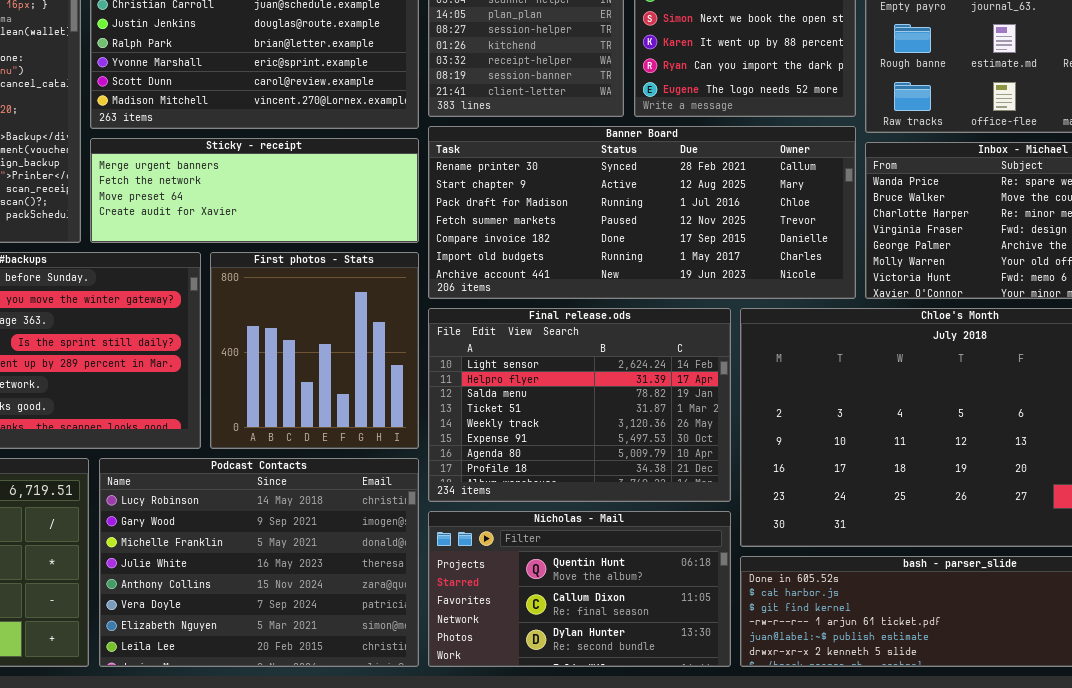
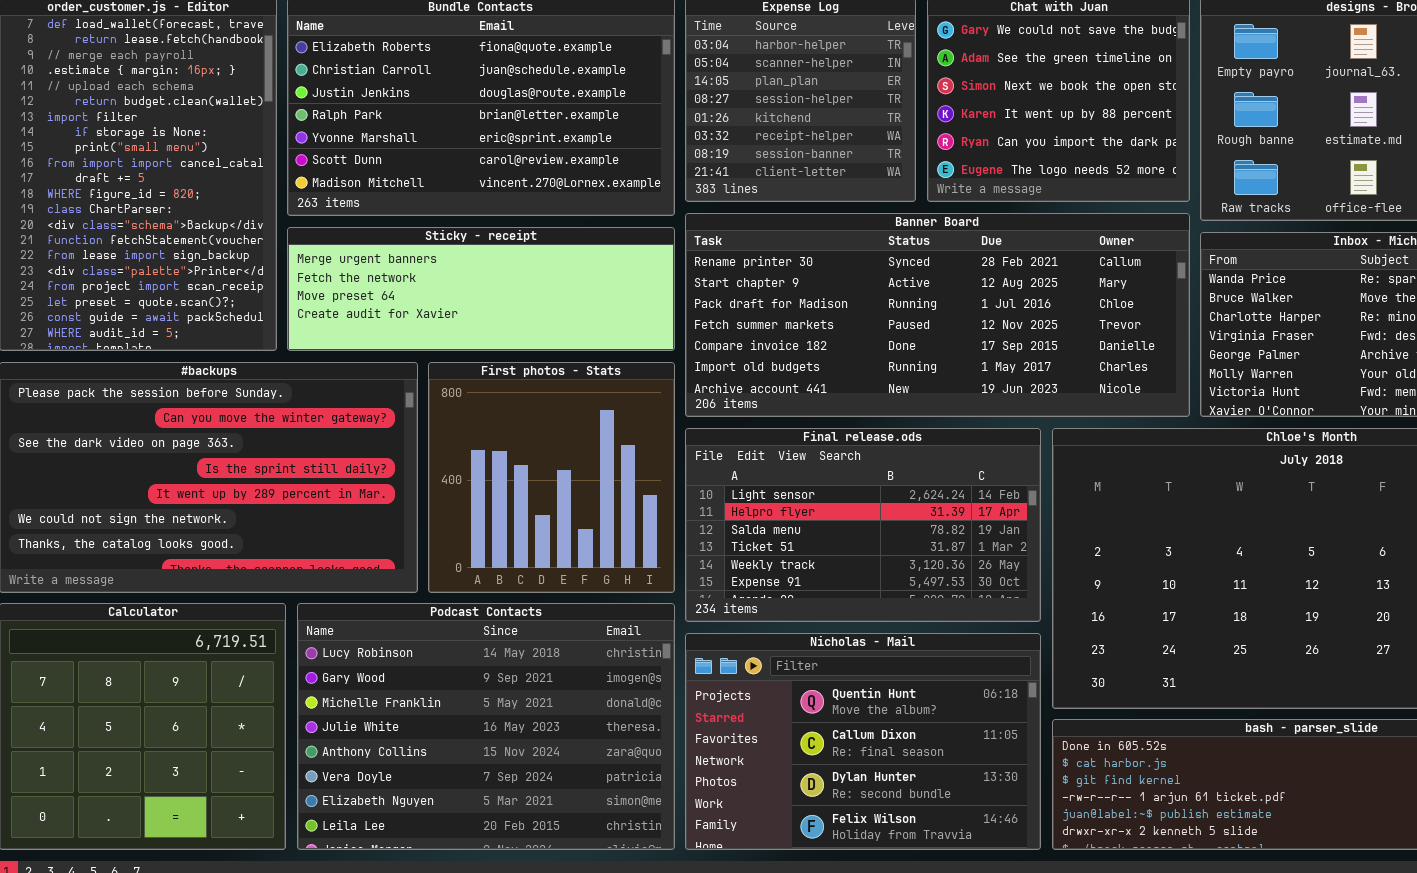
Final release.ods: [428,308,731,502] -> [685,428,1041,622], resized
Nicholas - Mail: [428,511,731,667] -> [685,633,1041,850], resized

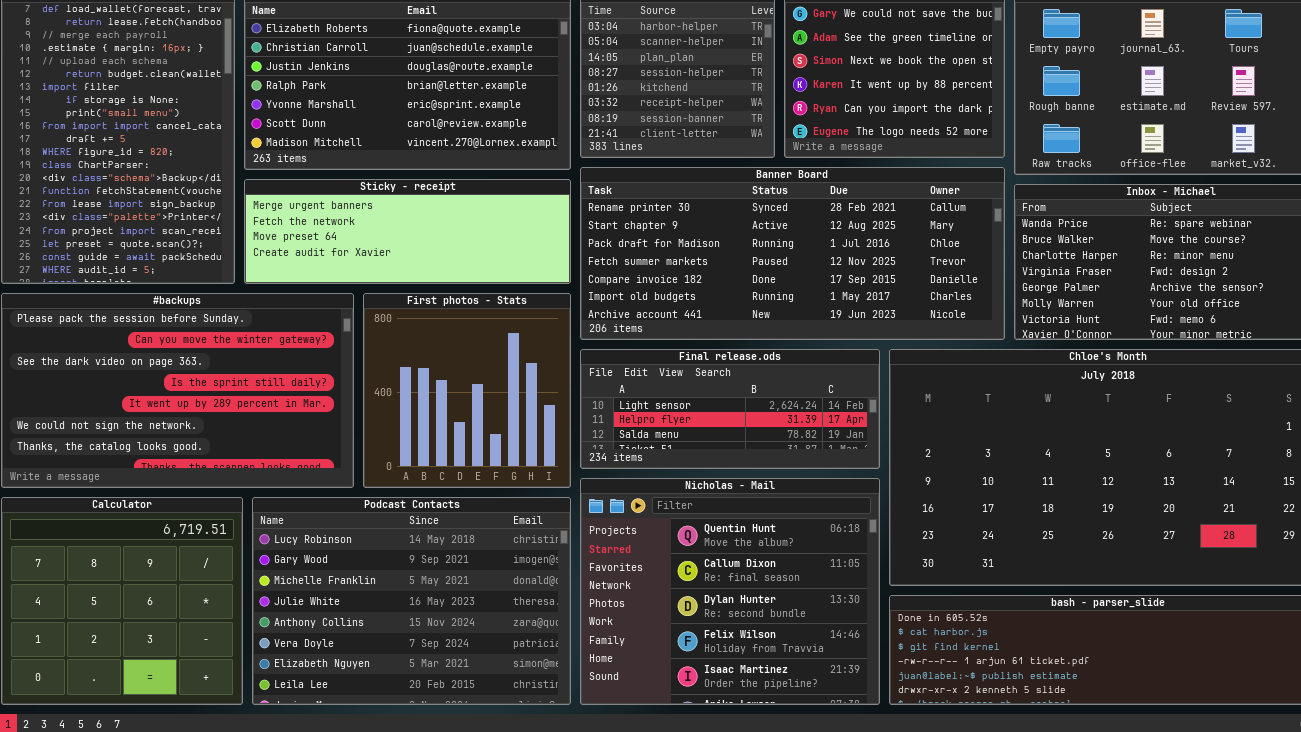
Final release.ods: [685,428,1041,622] -> [580,349,880,469], resized
Nicholas - Mail: [685,633,1041,850] -> [580,478,880,705], resized

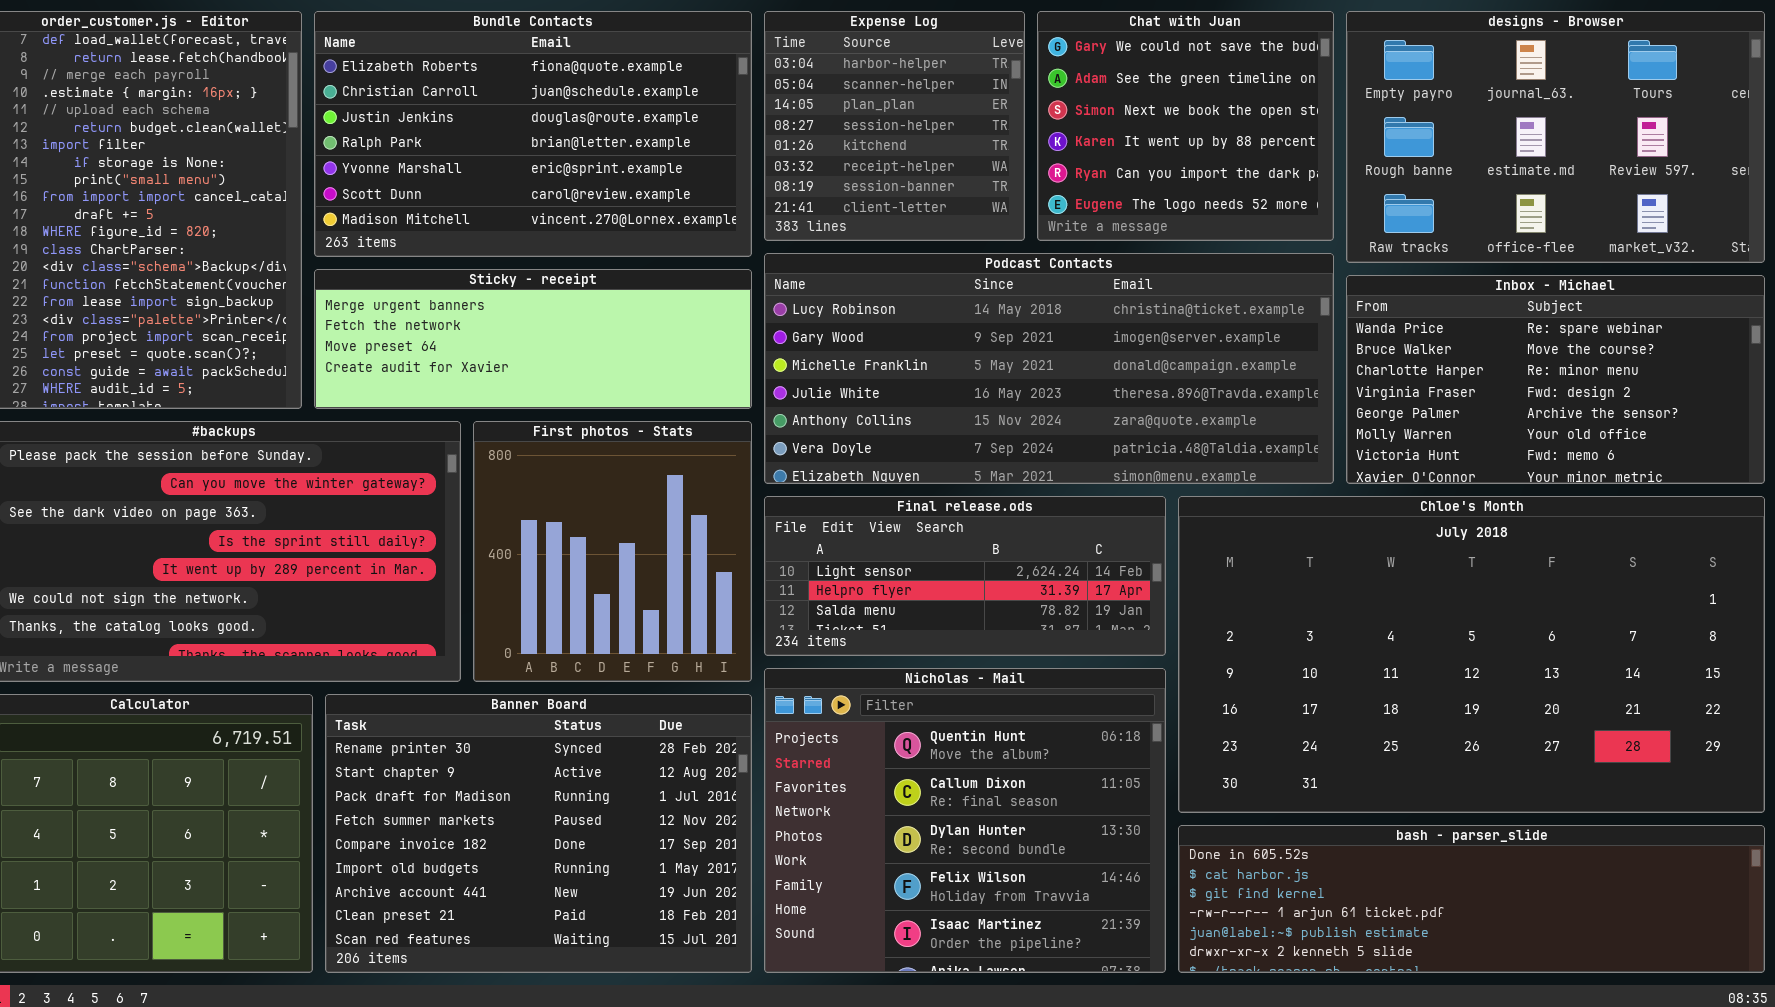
Banner Board: [580,167,1005,340] -> [325,694,752,973], moved, resized
Podcast Contacts: [252,497,571,705] -> [764,253,1334,484], moved, resized

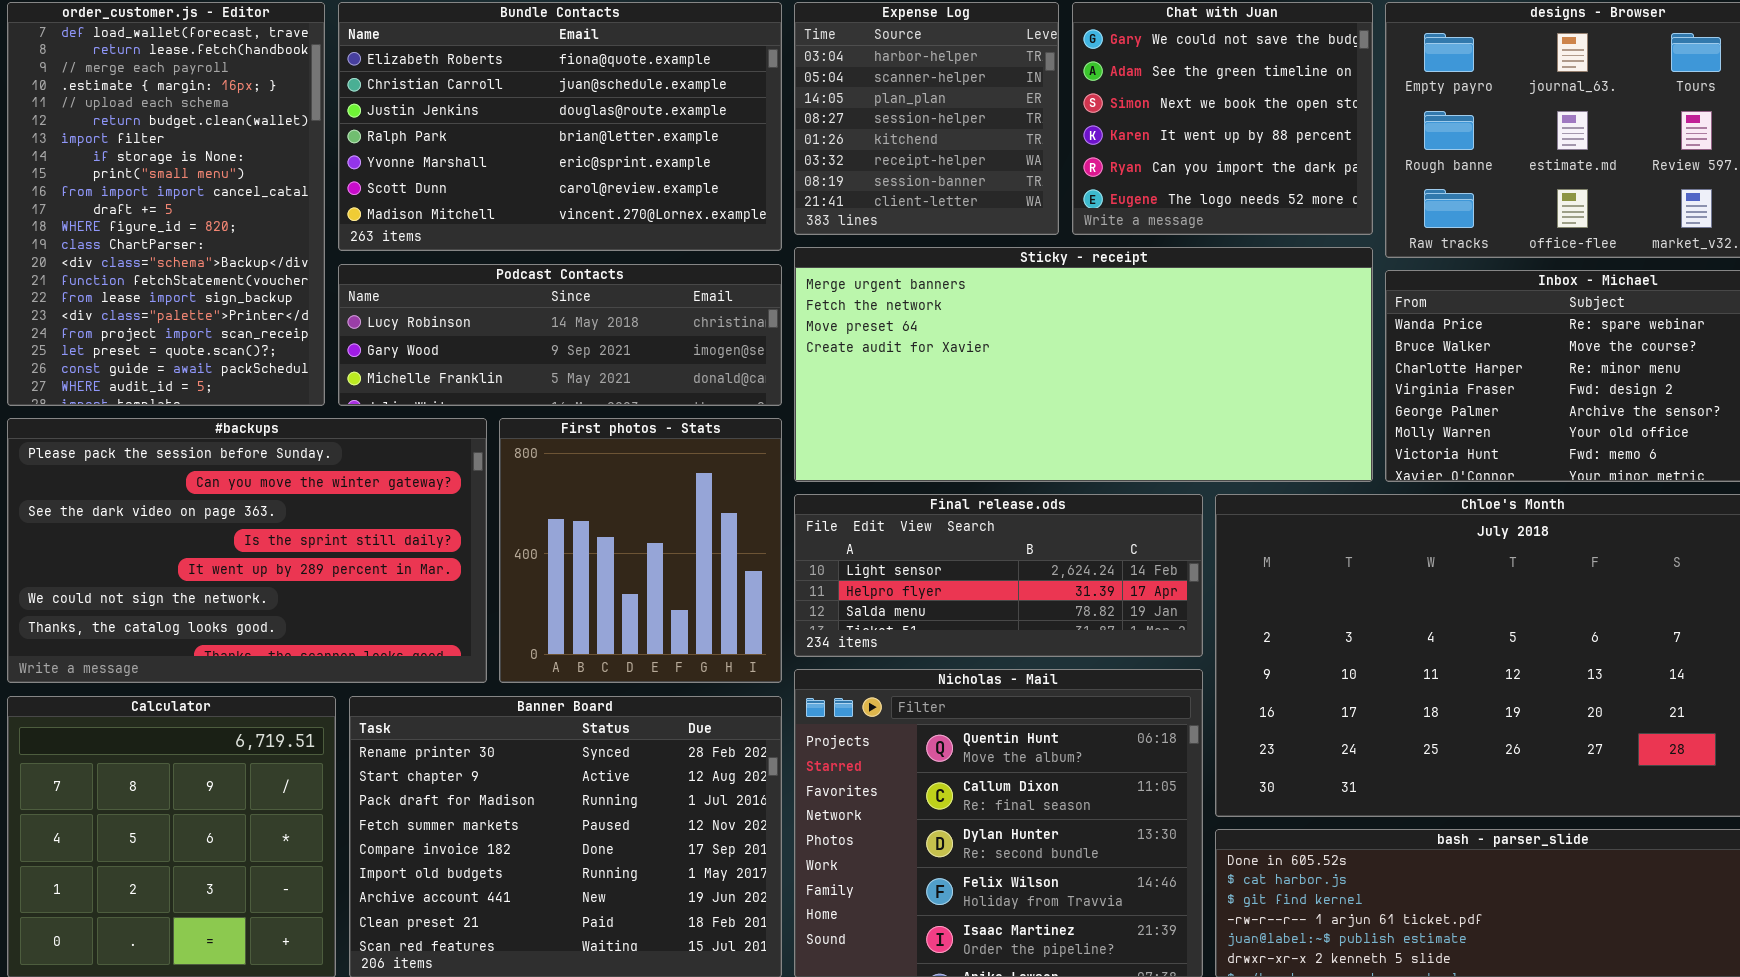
Podcast Contacts: [764,253,1334,484] -> [338,264,782,406], moved, resized
Sticky - receipt: [314,269,752,409] -> [794,247,1373,482], moved, resized

